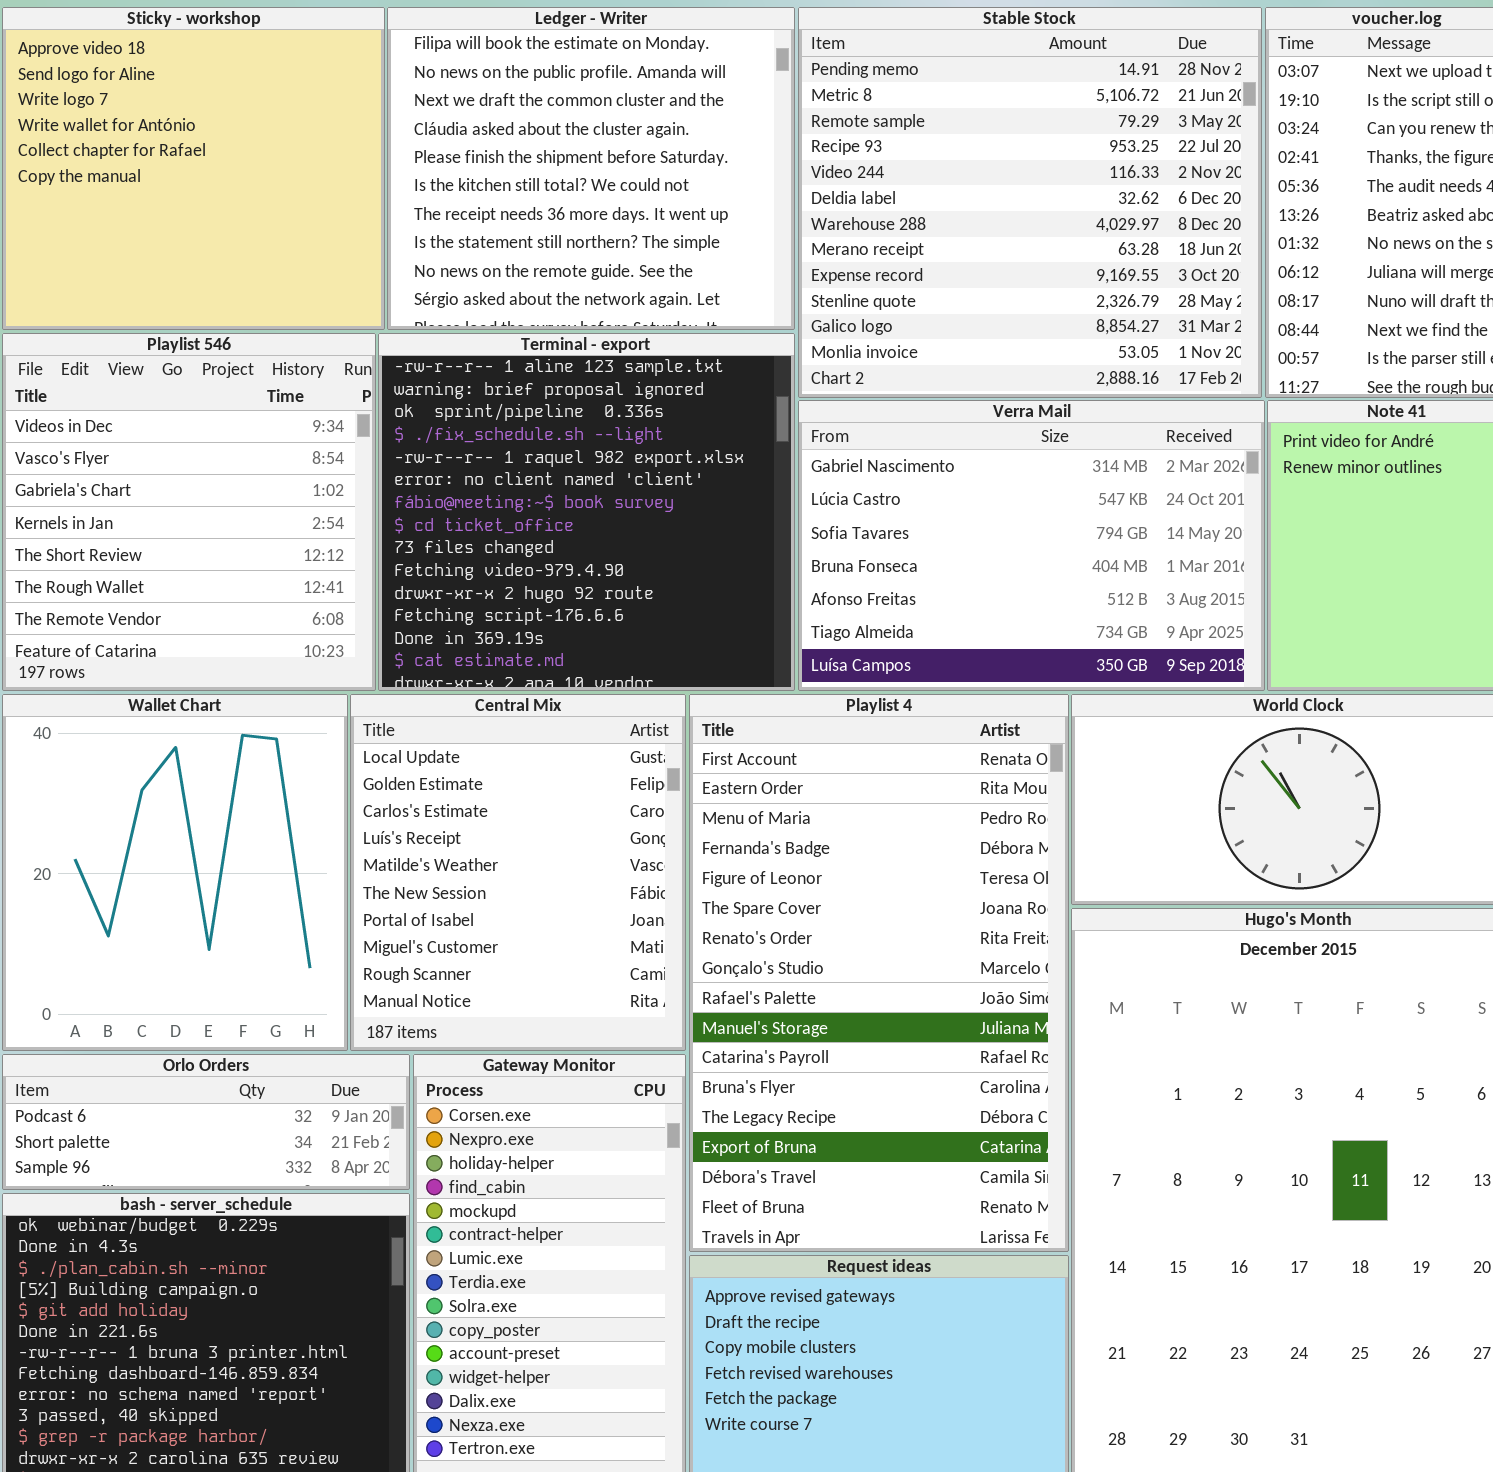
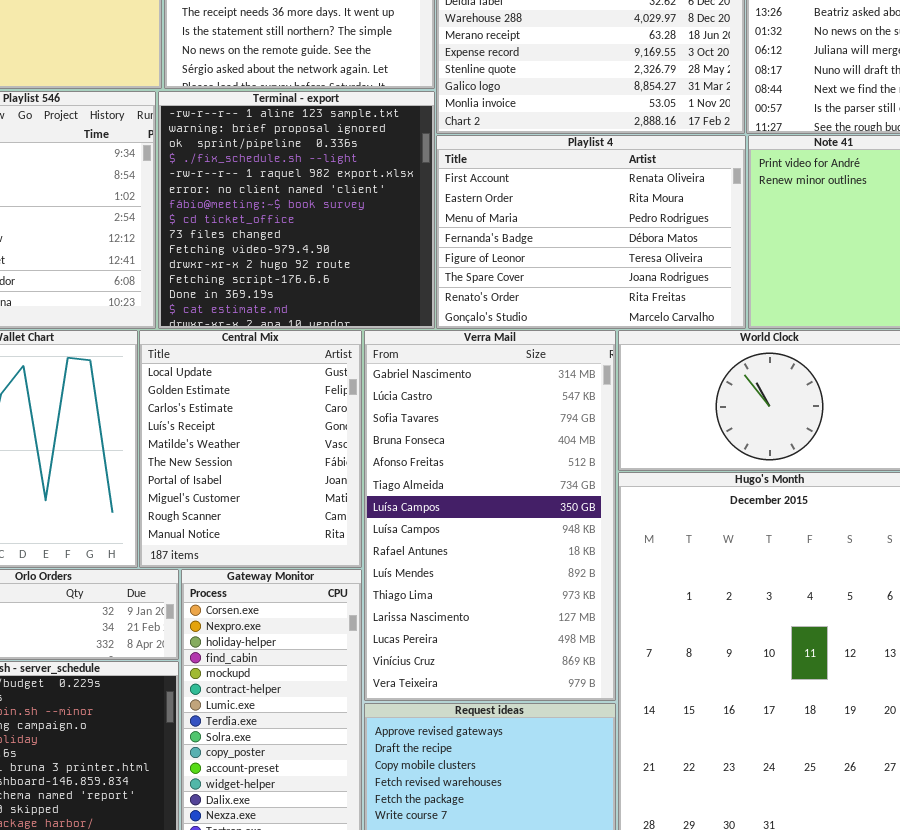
Verra Mail: [798,400,1265,691] -> [364,330,616,701], moved, resized
Playlist 4: [689,694,1069,1252] -> [436,135,746,329], moved, resized

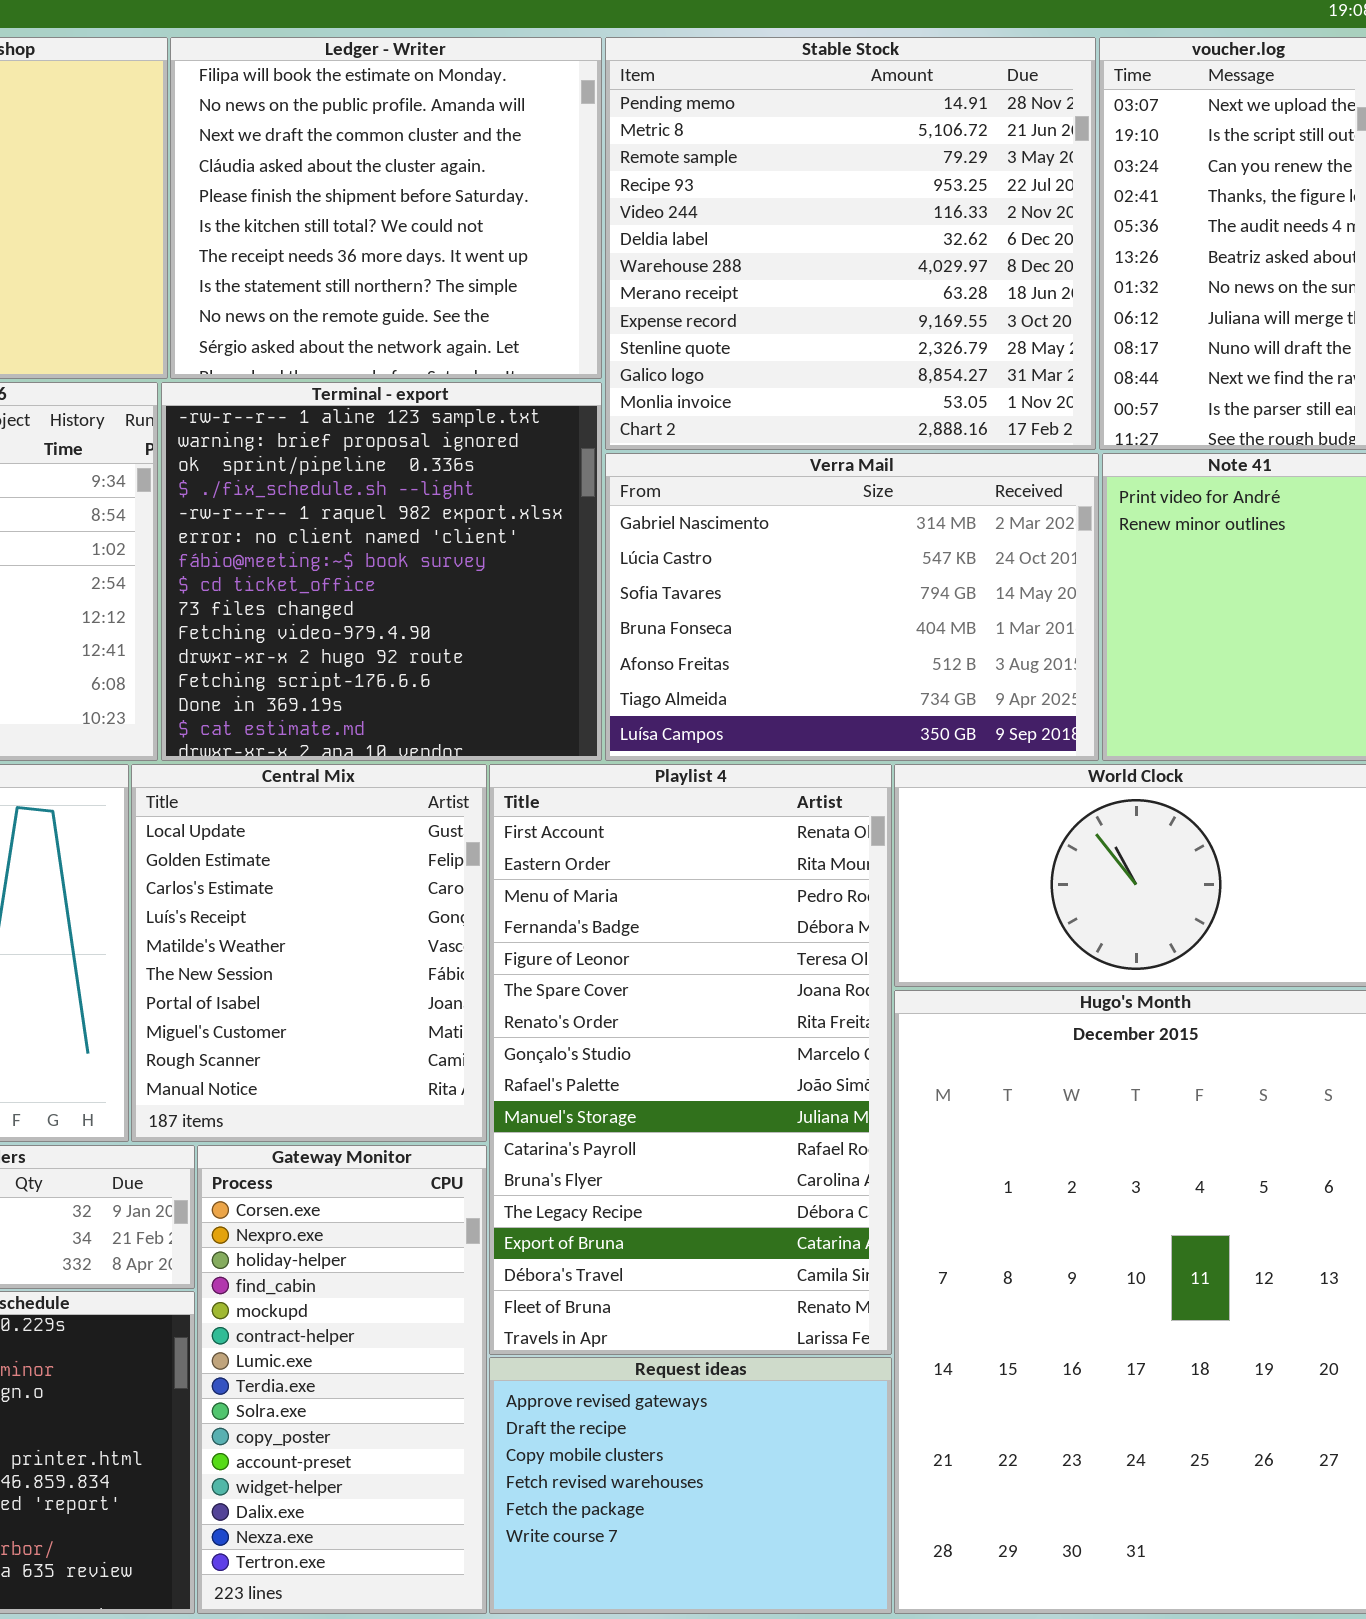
Playlist 4: [436,135,746,329] -> [489,764,892,1355], moved, resized
Verra Mail: [364,330,616,701] -> [605,453,1099,761], moved, resized

